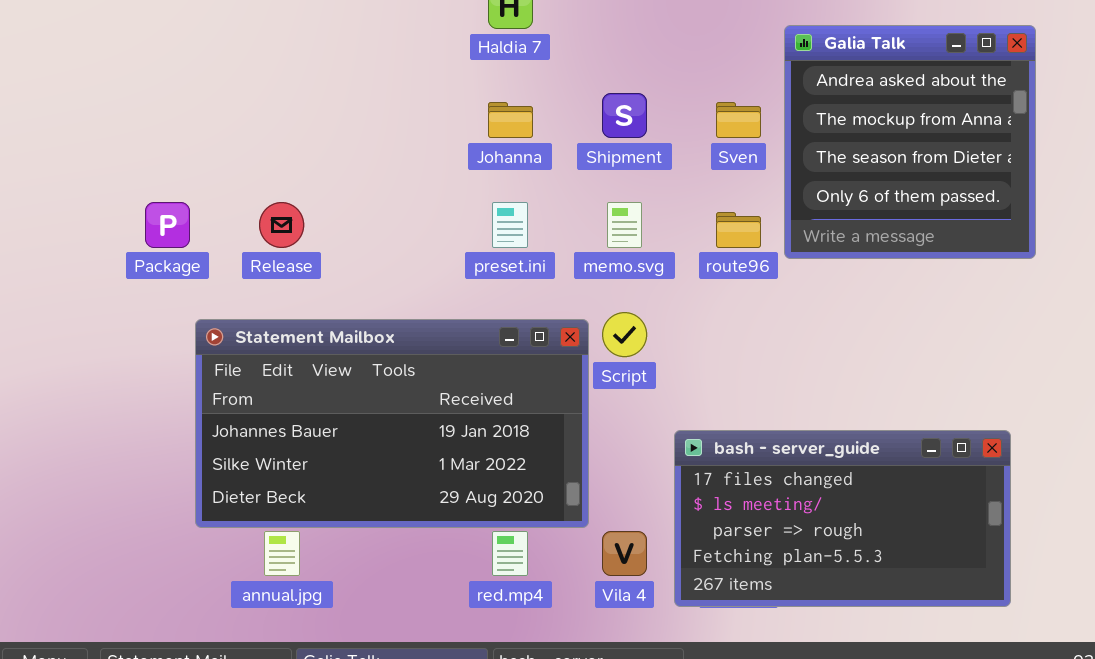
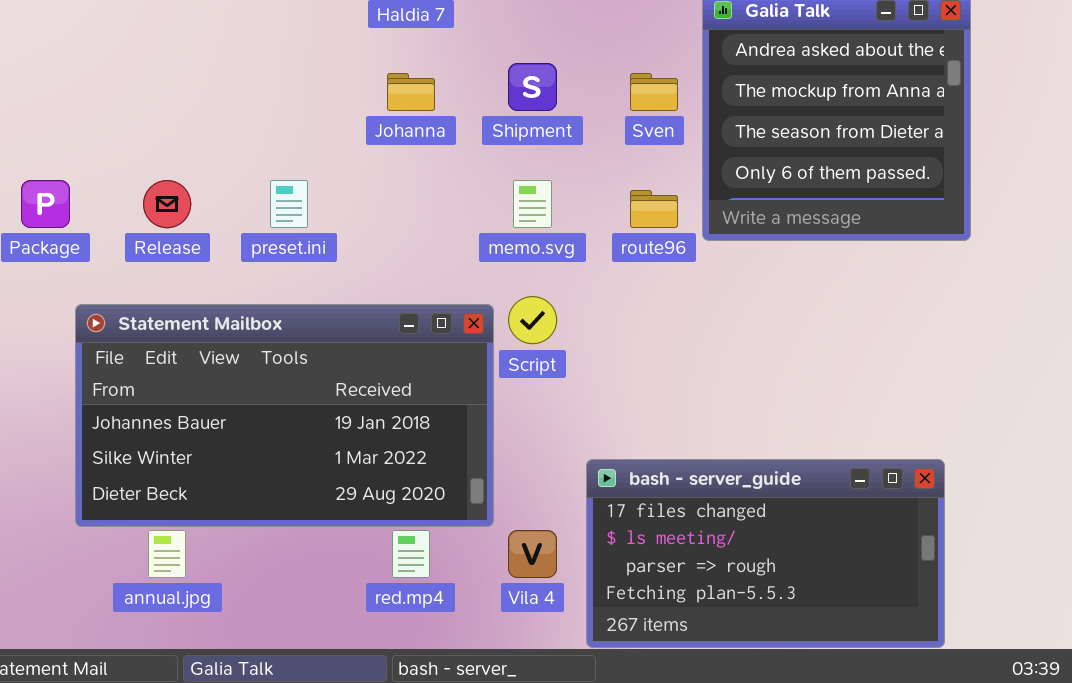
preset.ini: [492,202,528,248] -> [270,180,308,228], moved
bash - server_guide: [674,430,1011,607] -> [586,459,945,648], moved

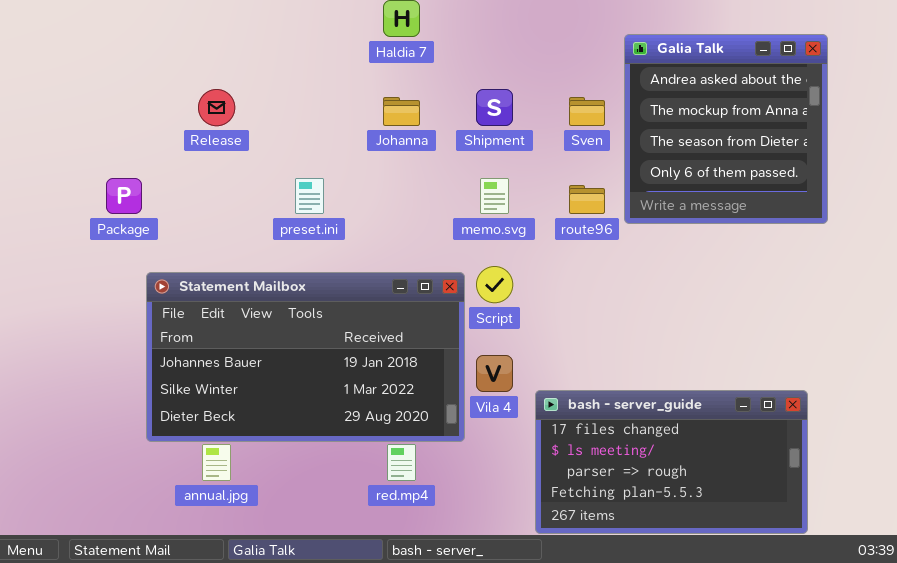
Release: [143,180,191,228] -> [198,89,235,126], moved
Vila 4: [508,530,557,578] -> [476,355,513,392], moved

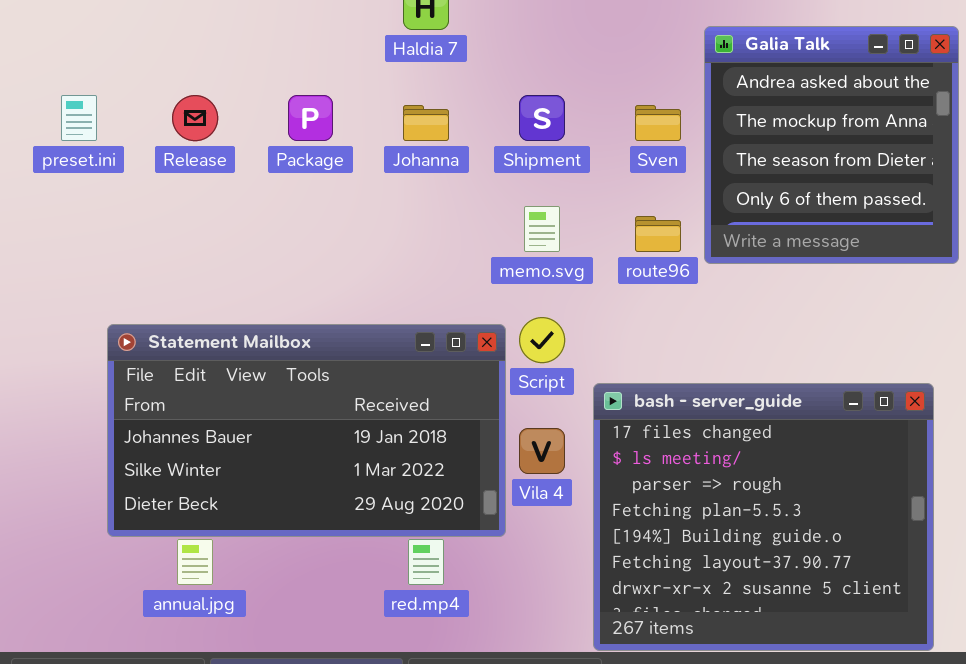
Package: [106,178,142,214] -> [288,95,333,141], moved
preset.ini: [295,178,324,214] -> [61,95,97,141], moved
bash - server_guide: [535,390,808,534] -> [593,383,934,651], resized

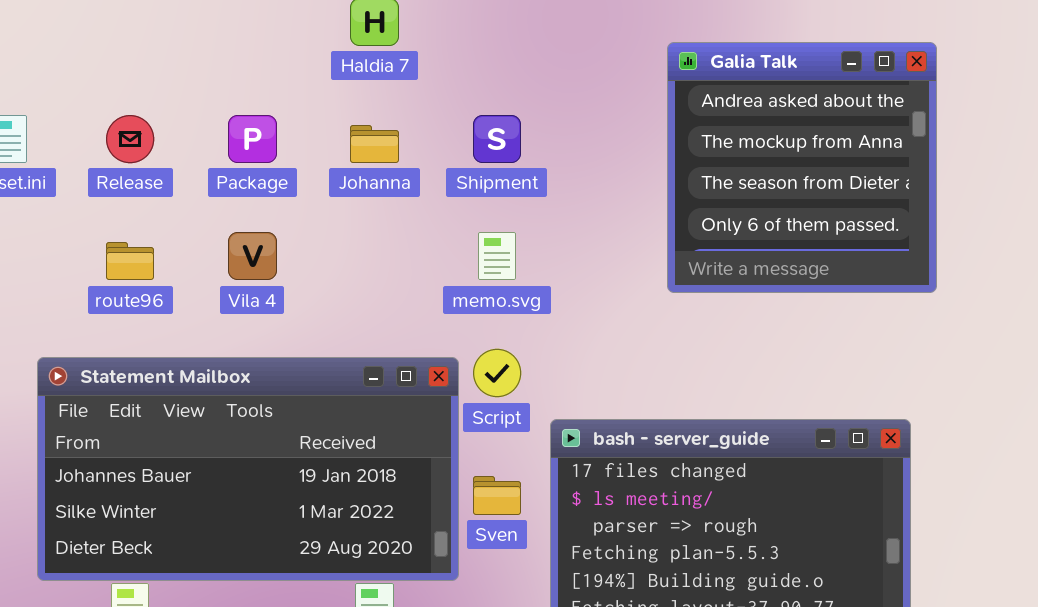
Sven: [635,105,681,141] -> [473,476,521,515], moved
route96: [635,216,681,252] -> [106,242,154,280], moved
Vila 4: [519,428,565,474] -> [228,232,277,280], moved

